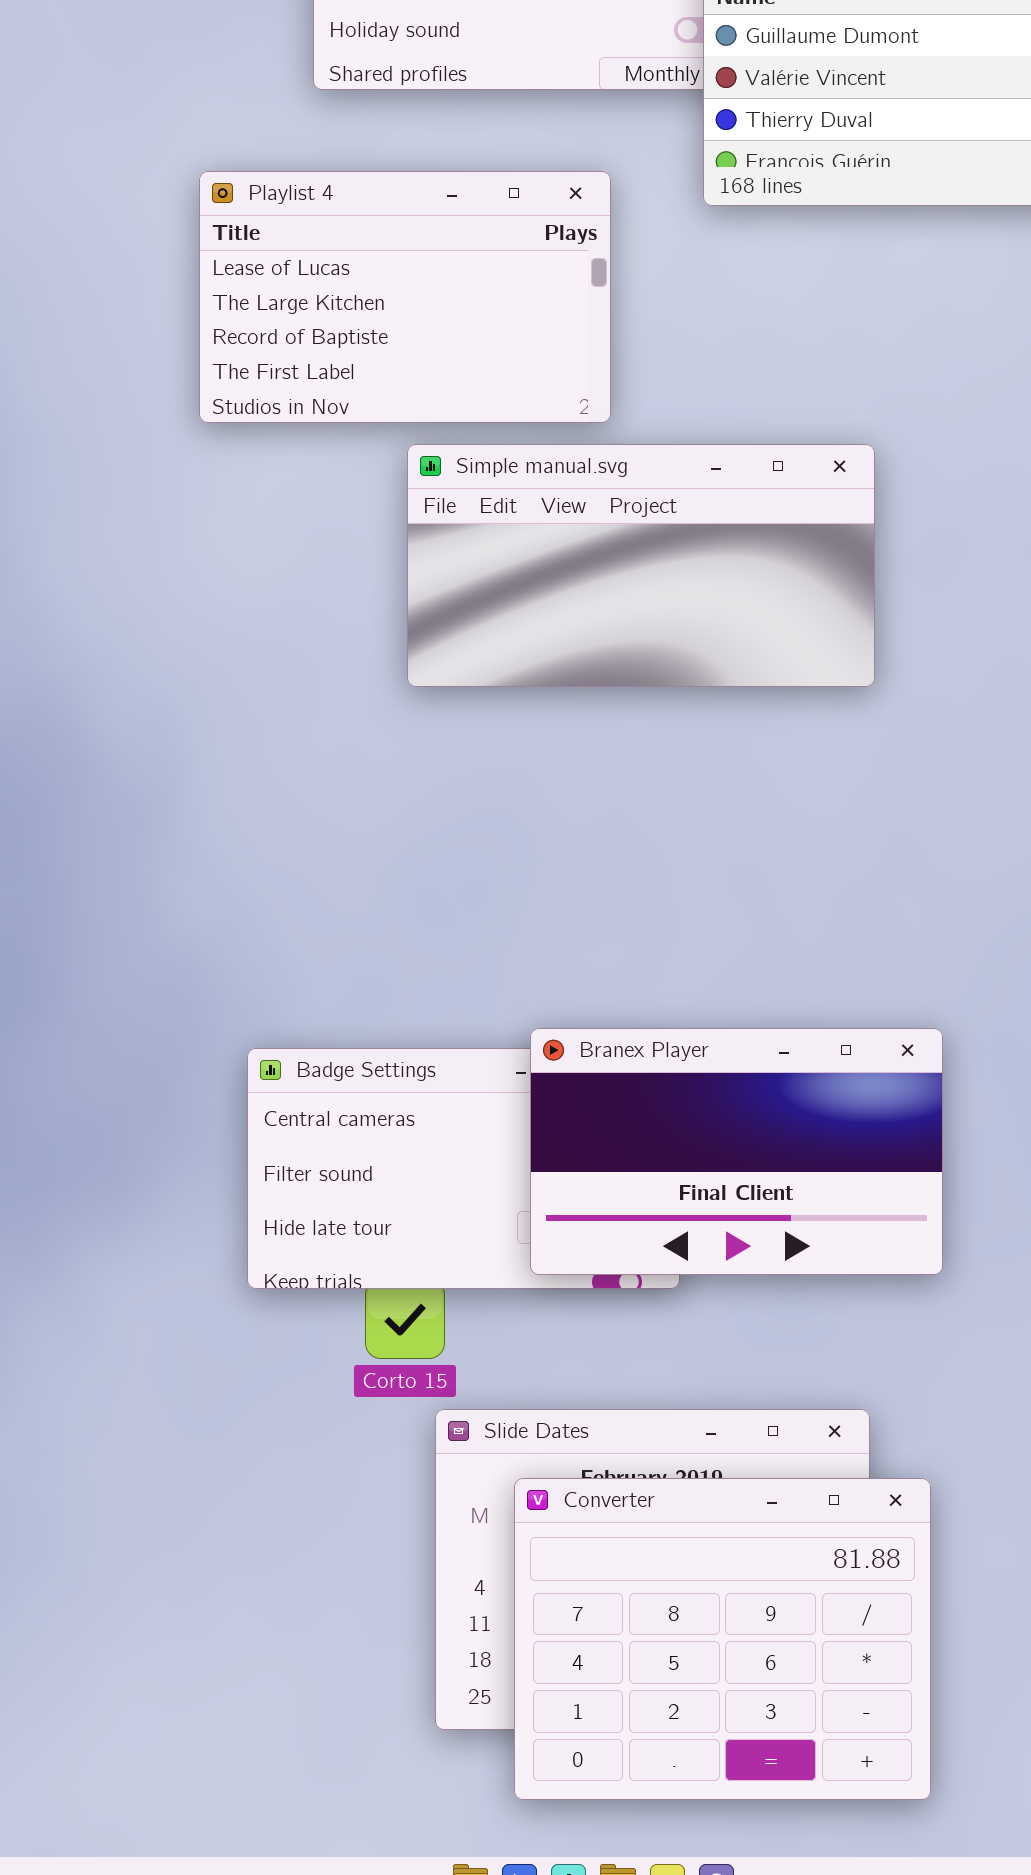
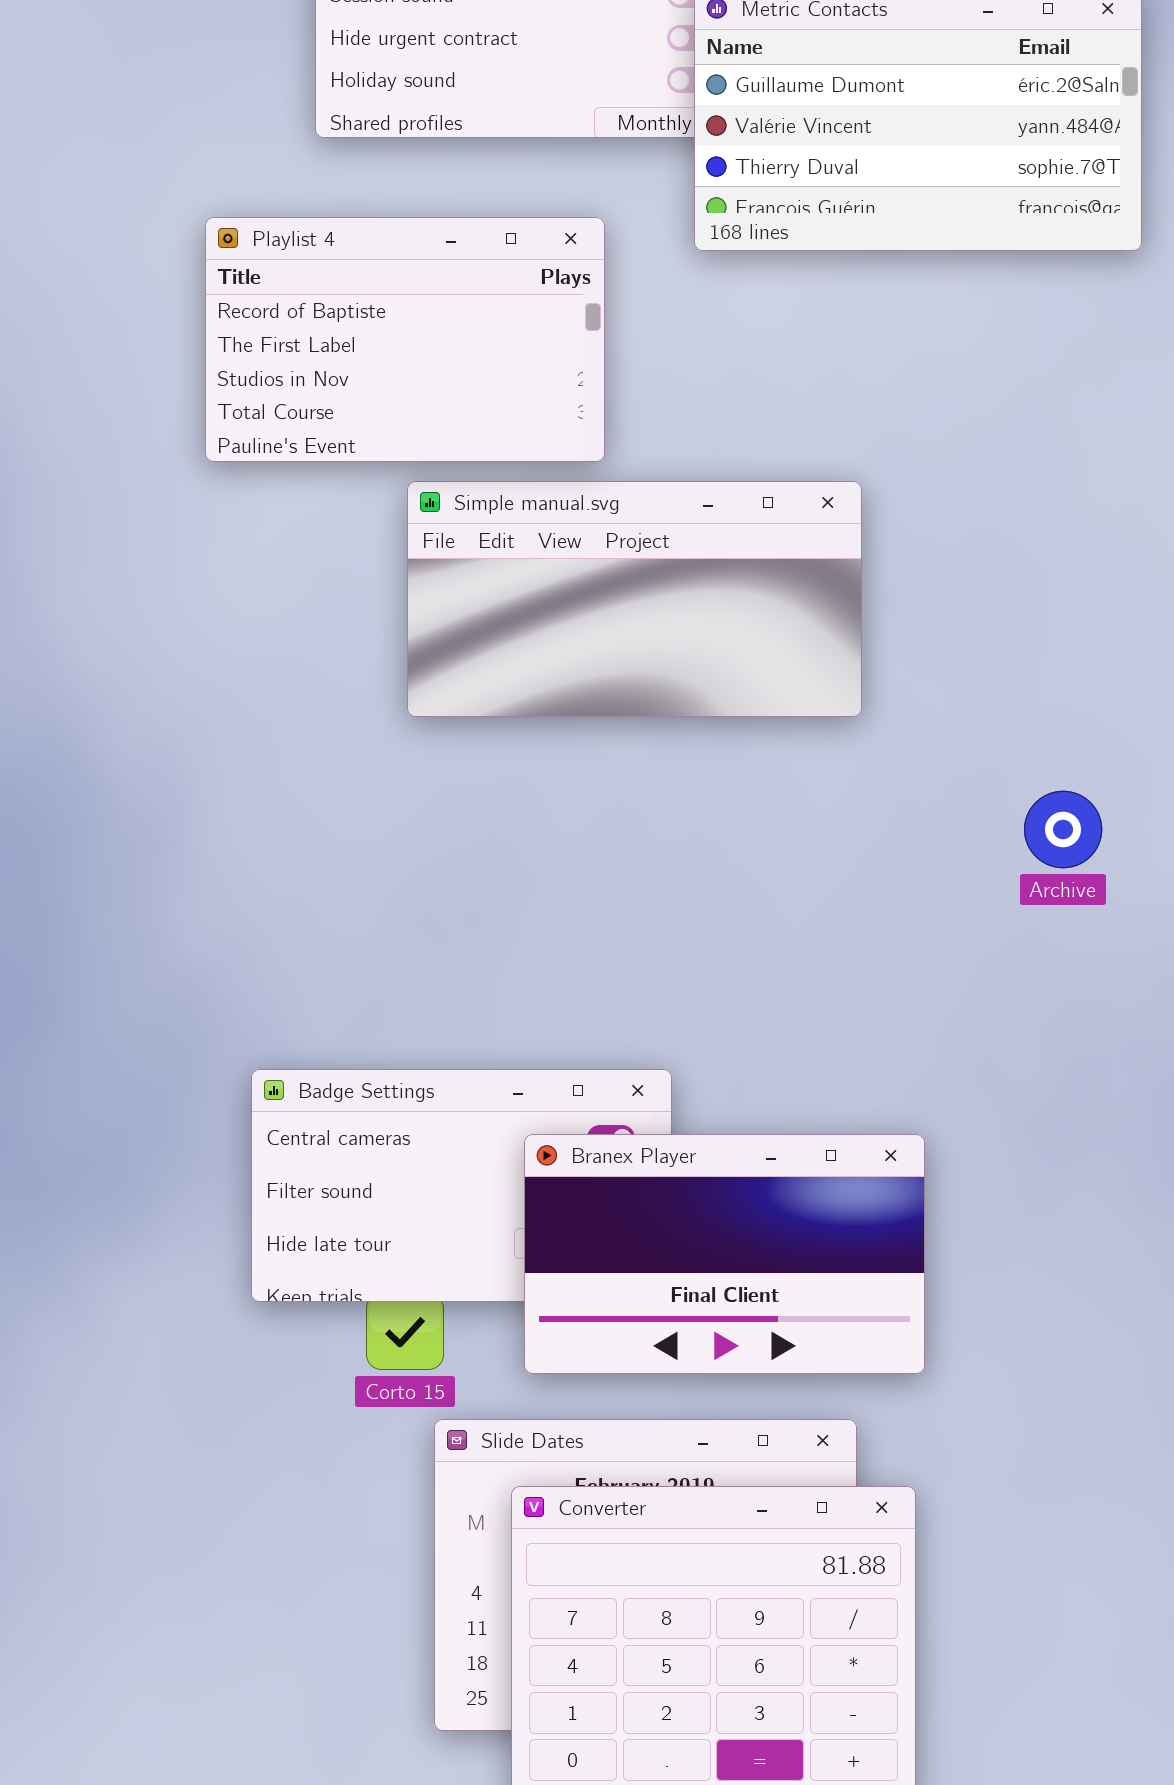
Playlist 4: [199,171,611,423] -> [205,217,605,462], scrolled down 2 rows
Branex Player: [530,1028,943,1275] -> [524,1134,925,1374], moved

